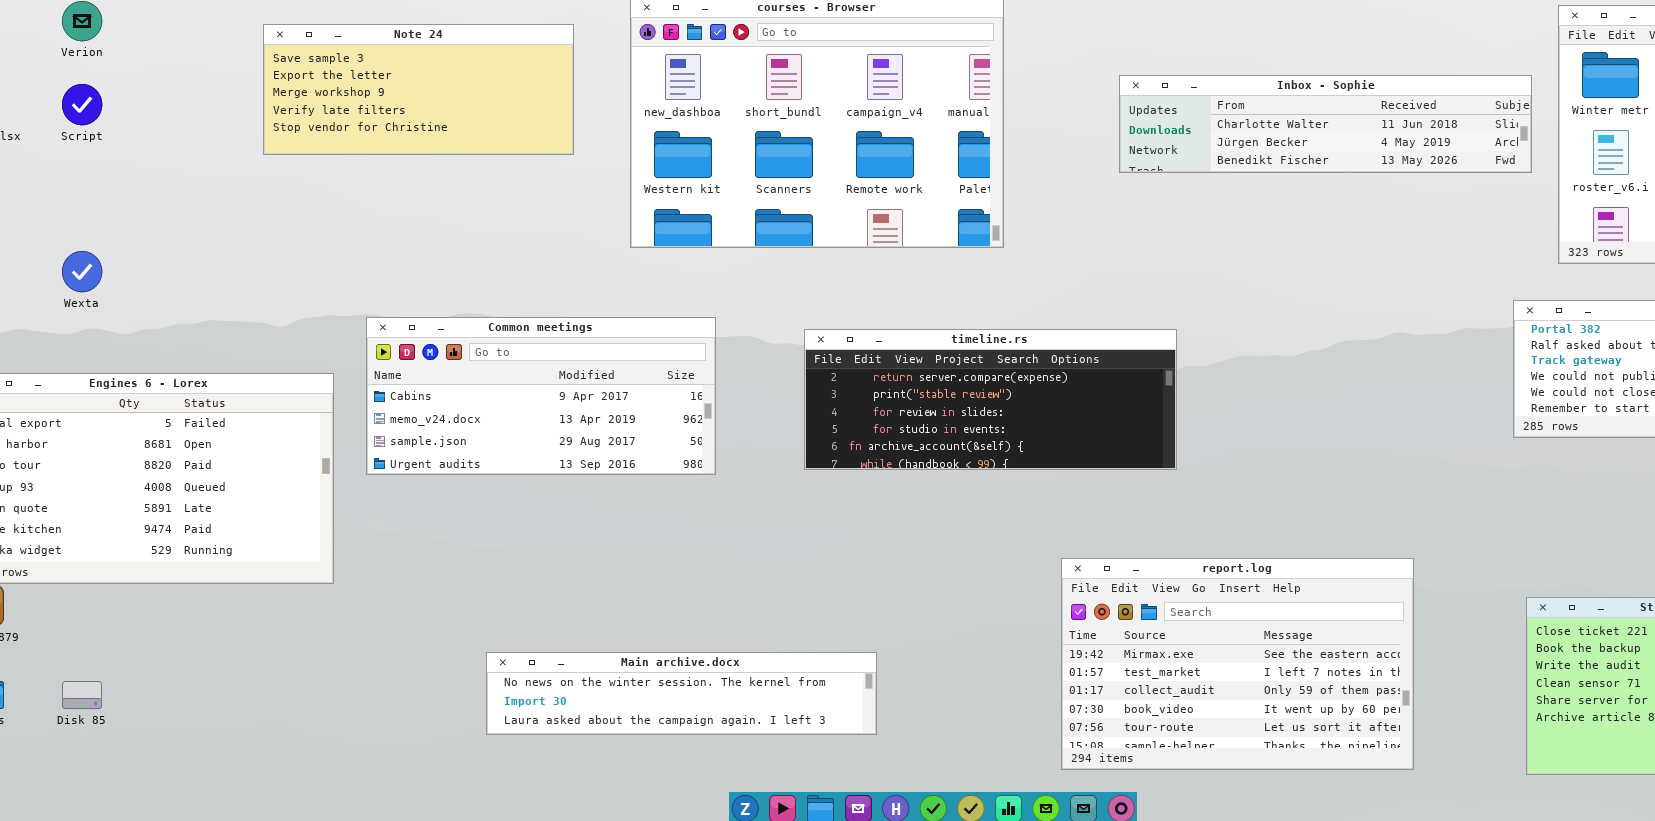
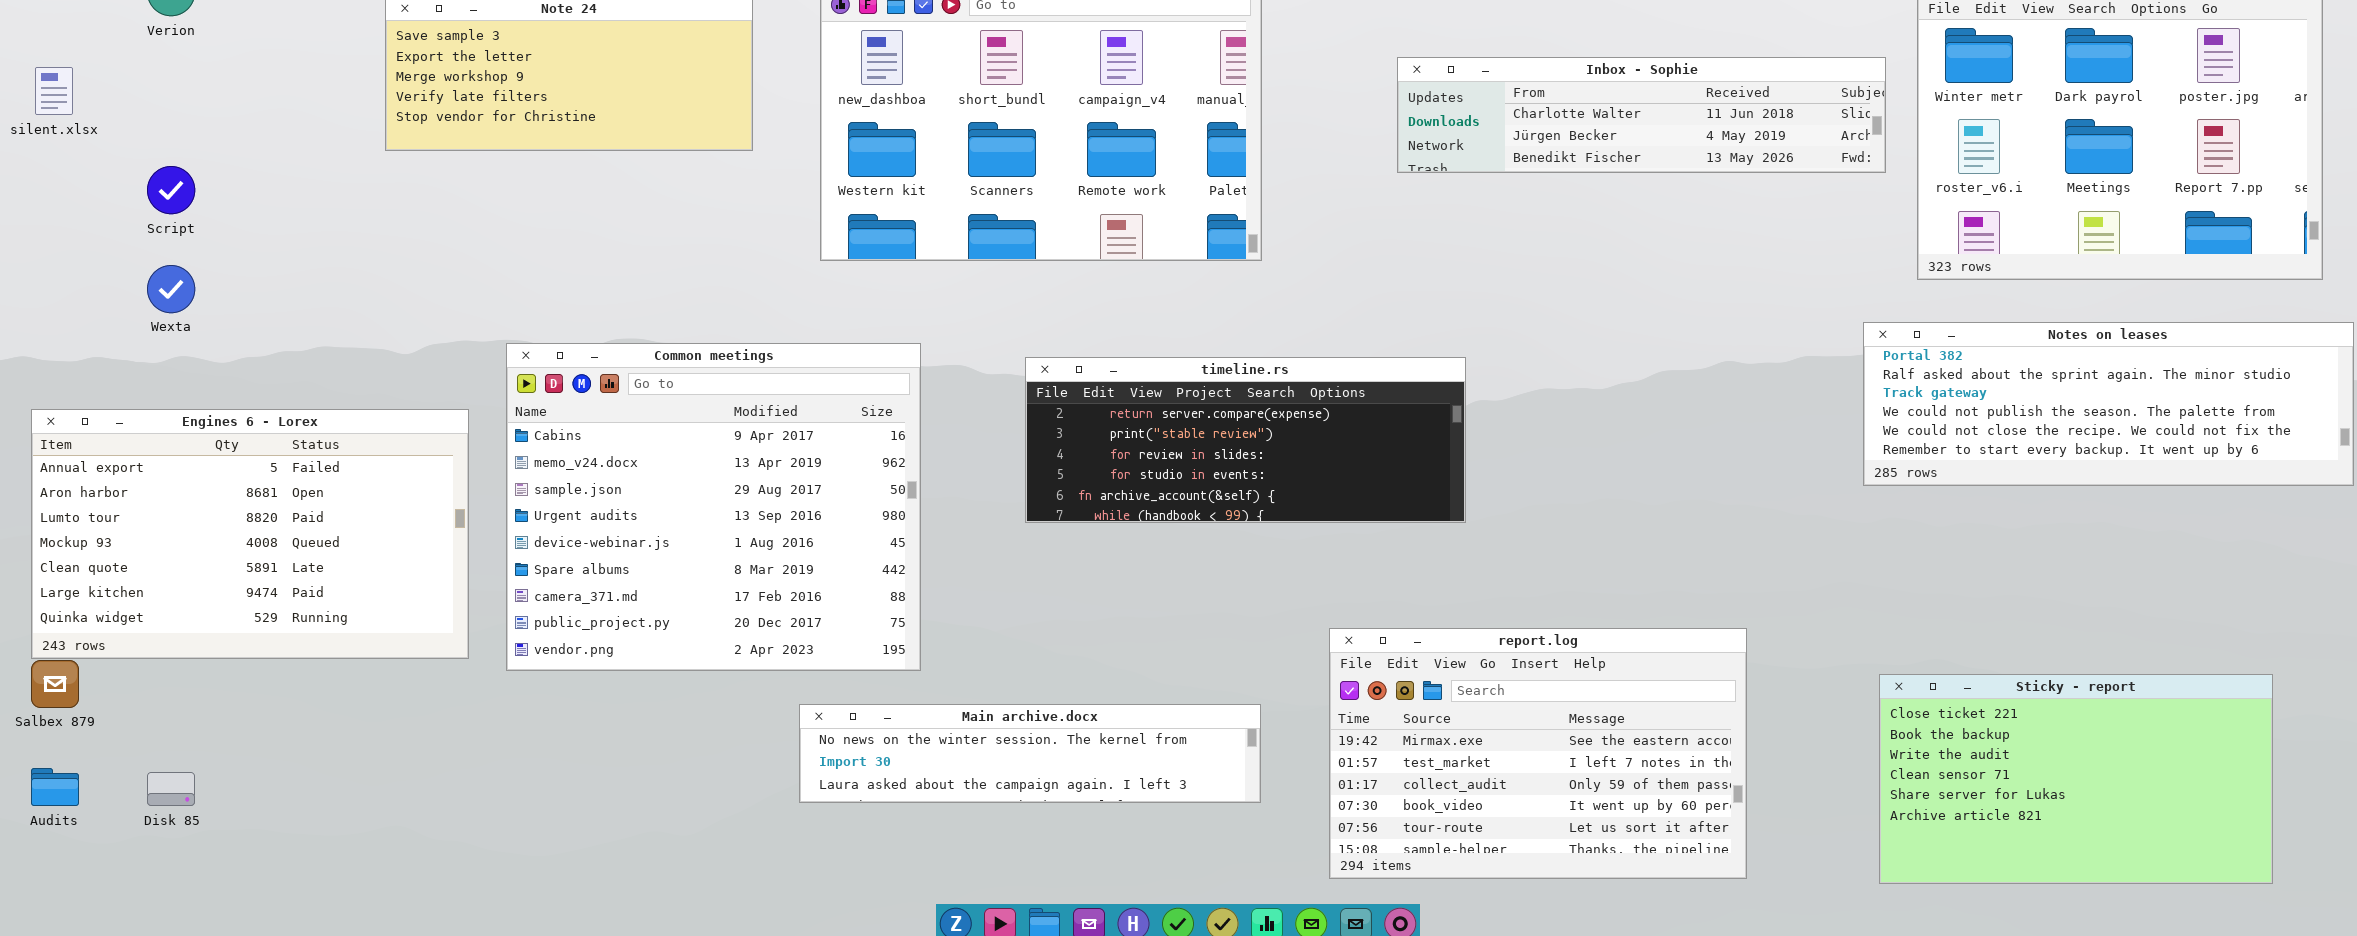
Script: [62,84,102,125] -> [147,166,195,214], moved
Common meetings: [366,317,716,475] -> [506,343,921,671], resized
Main archive.docx: [486,652,877,735] -> [799,704,1261,803], moved

